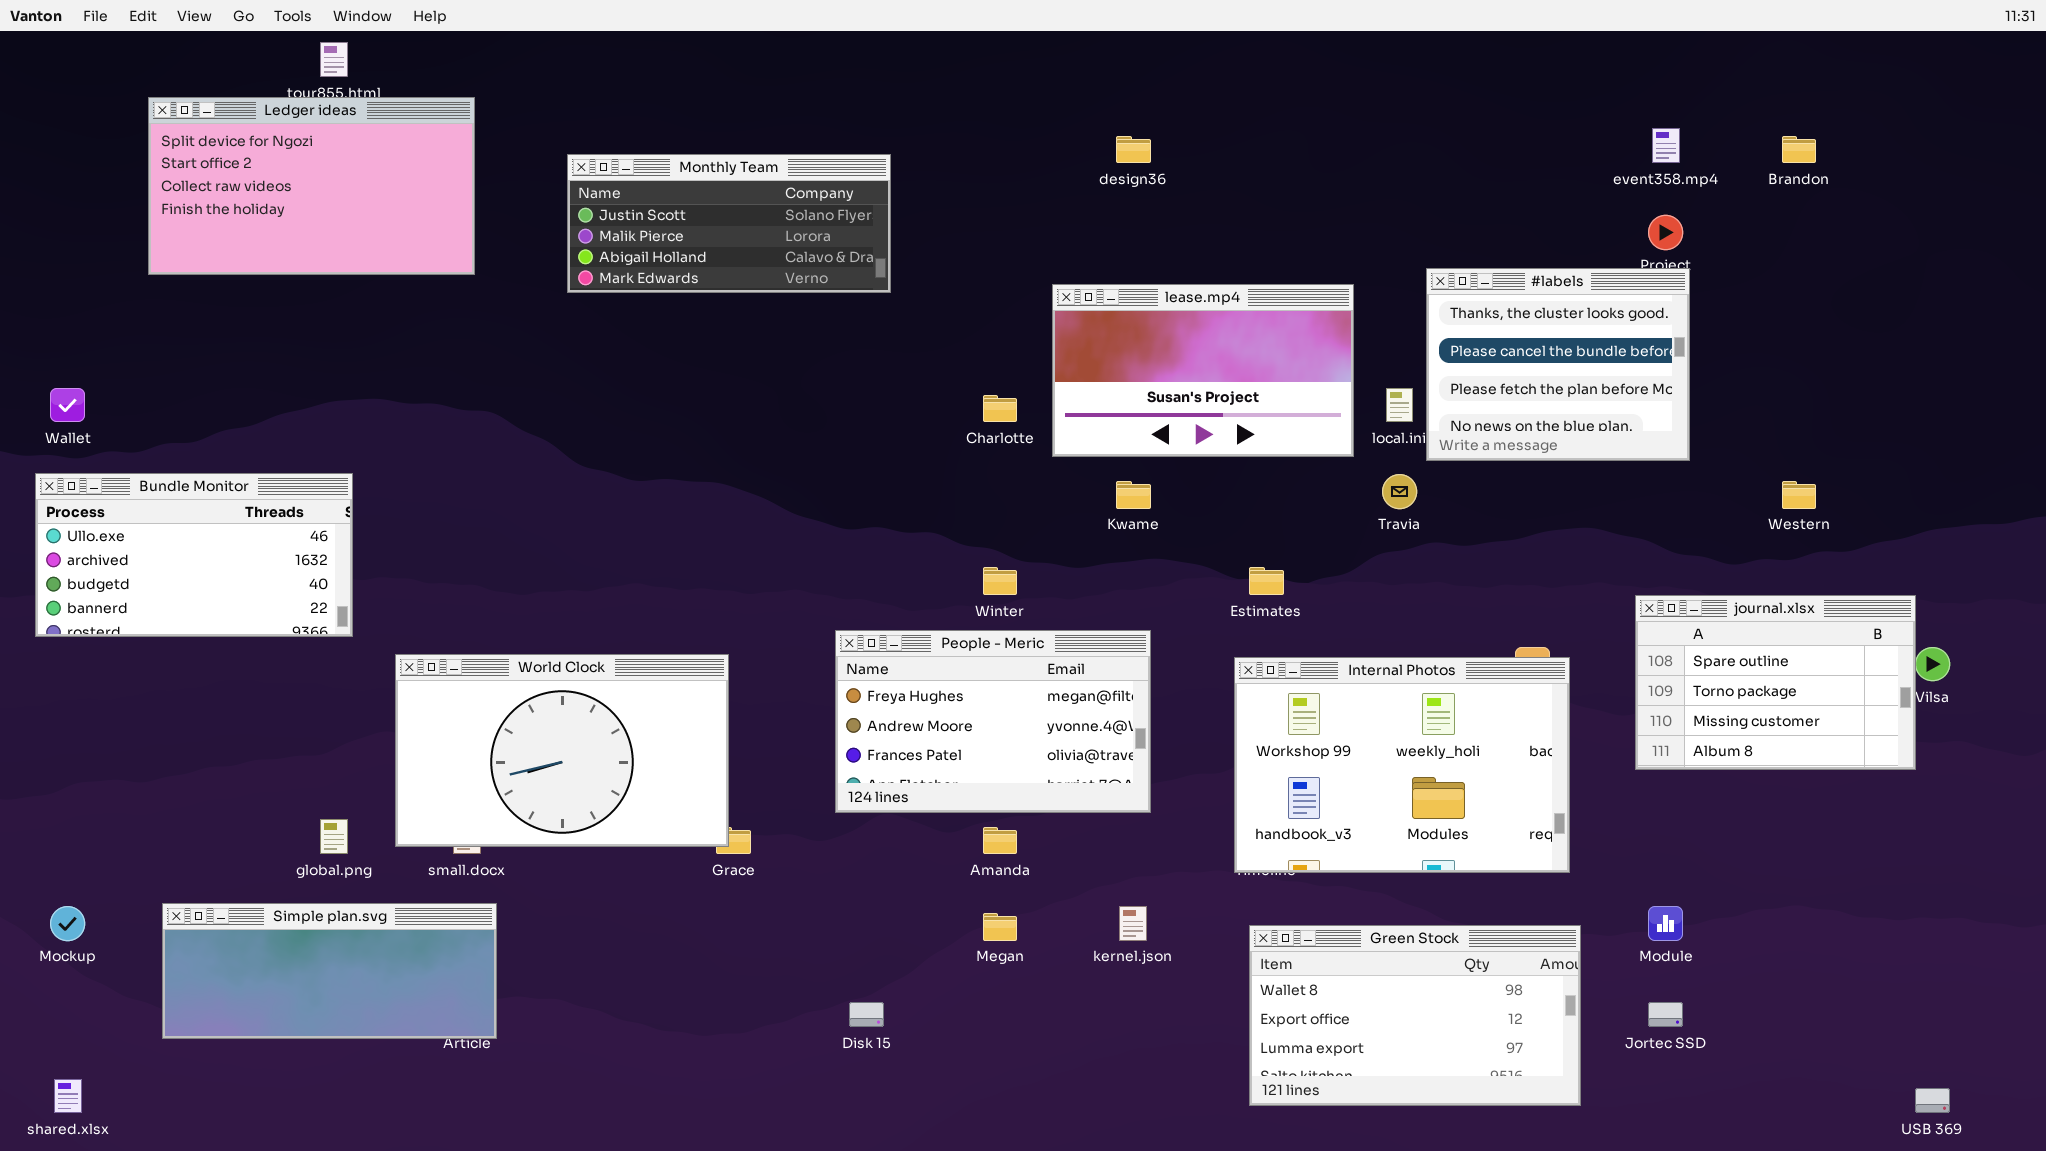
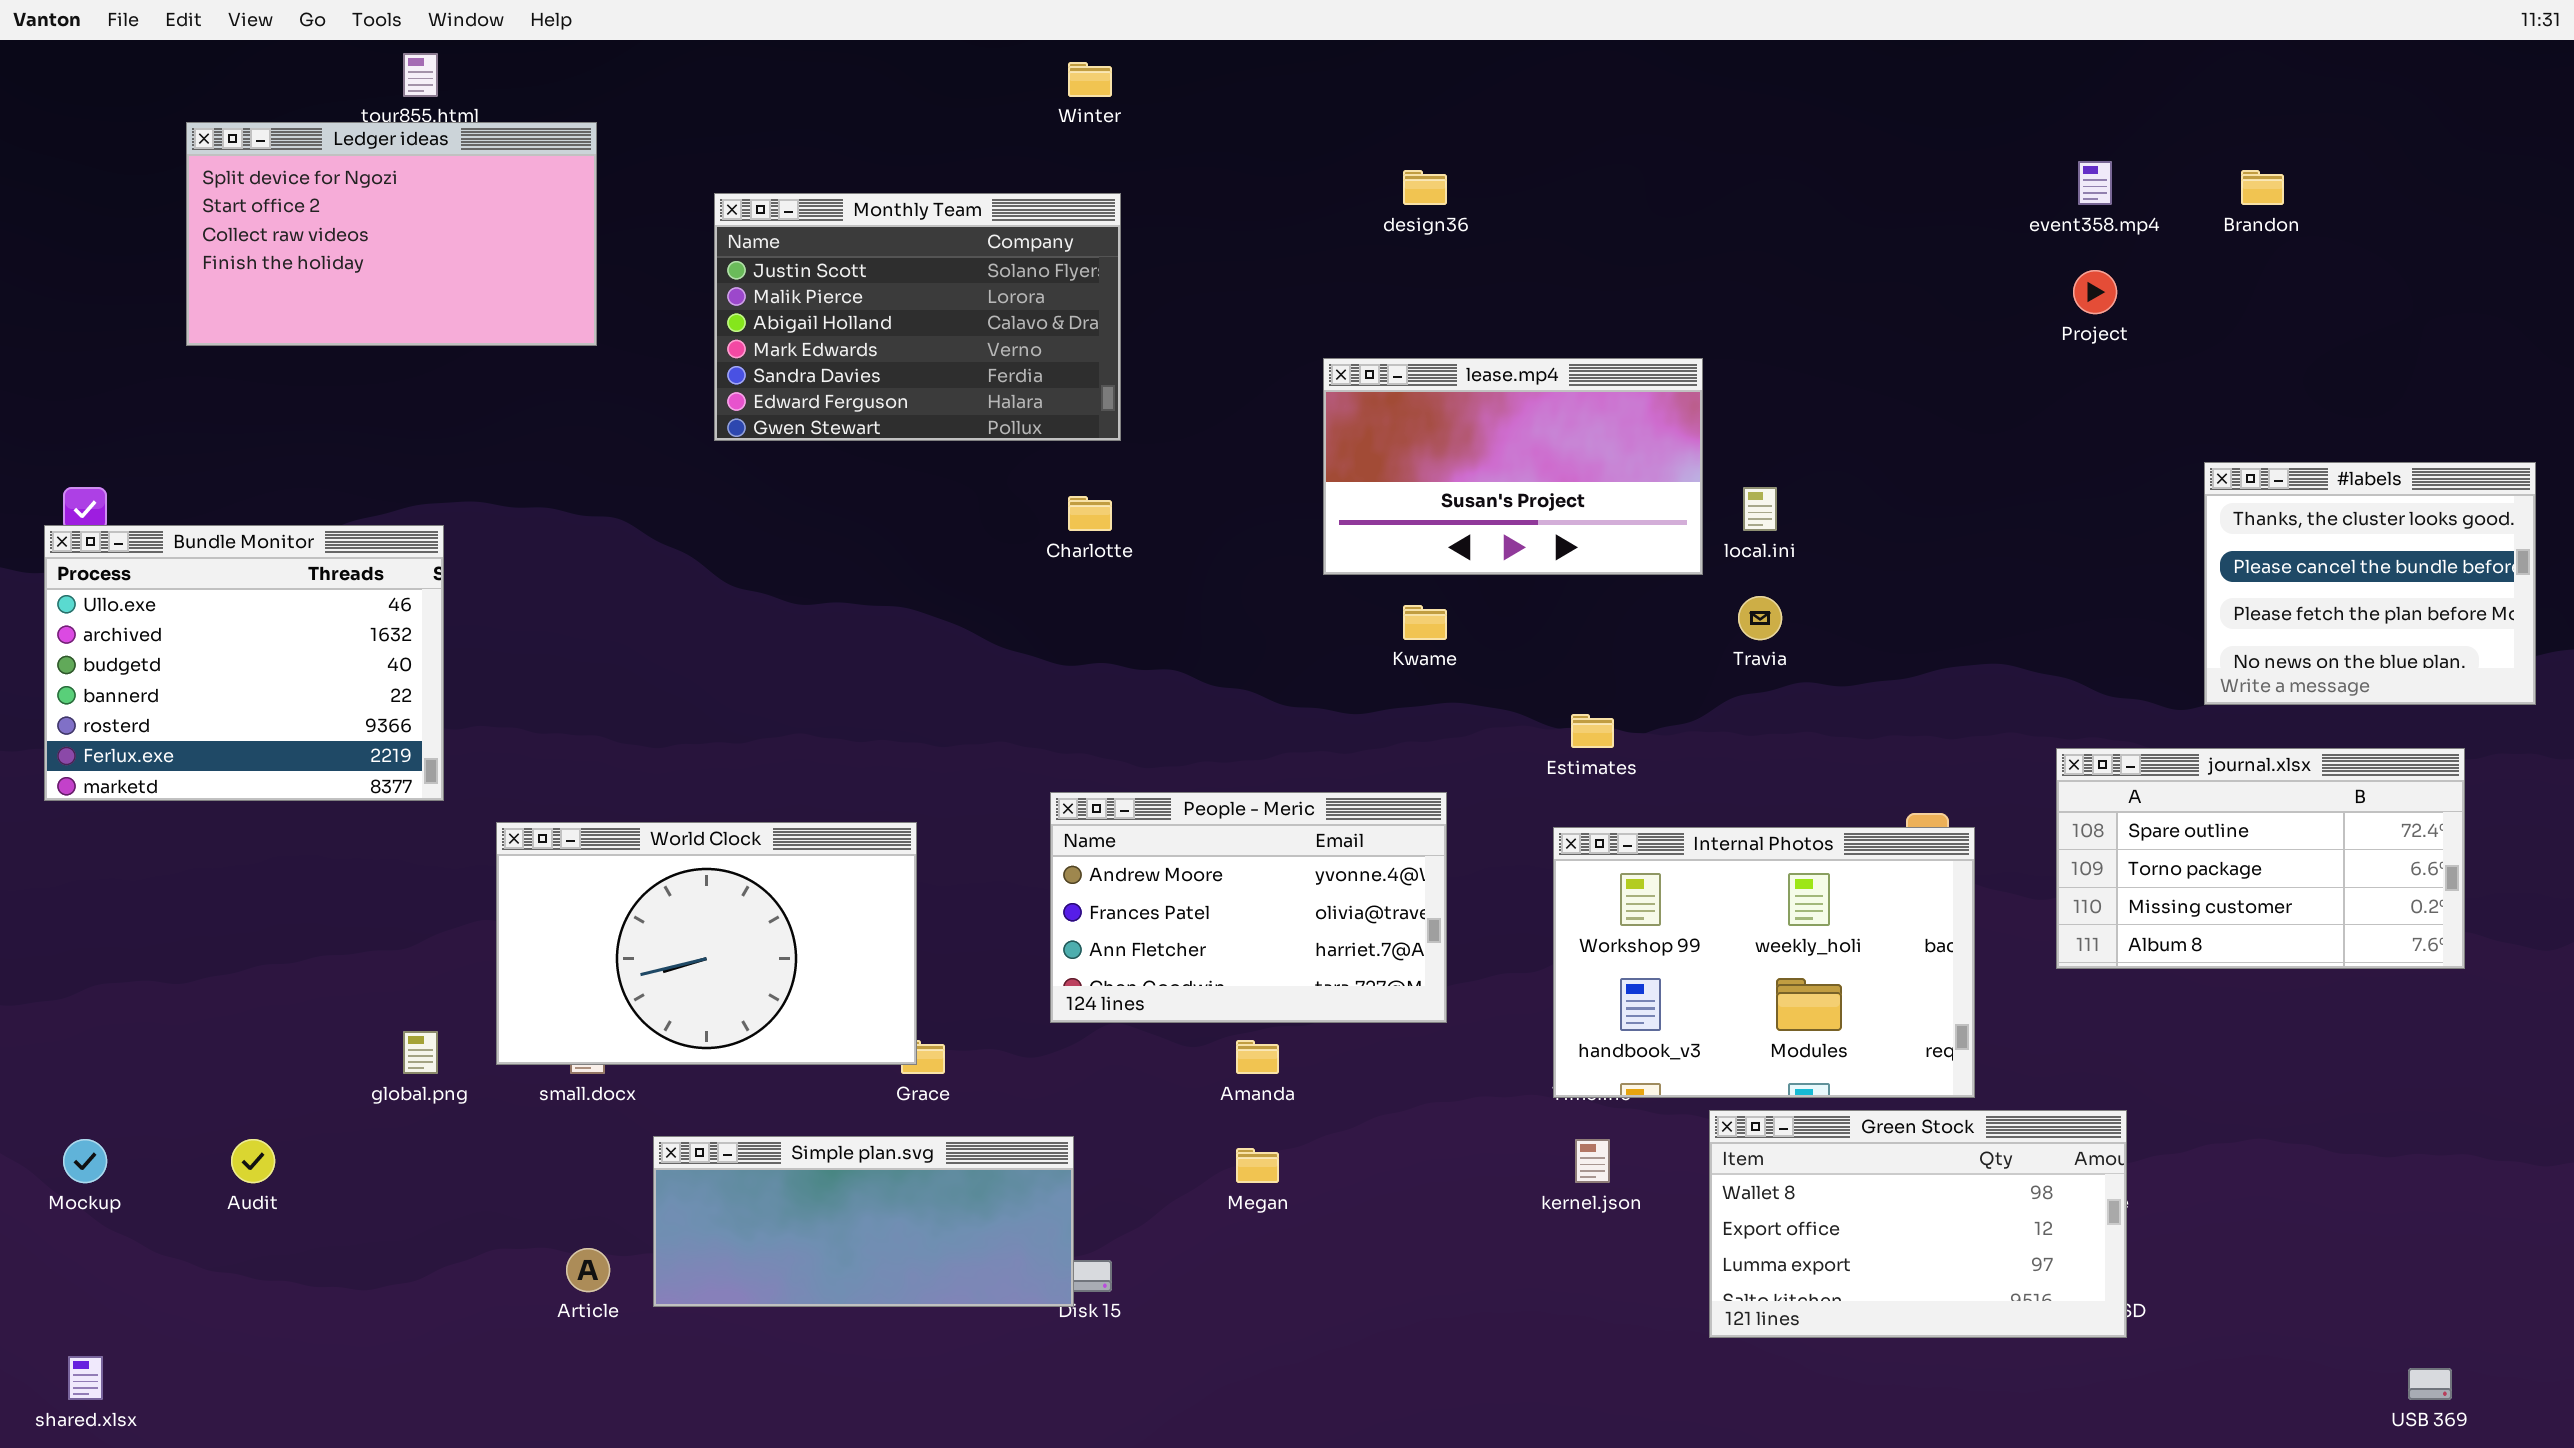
Monthly Team: [567,154,891,293] -> [714,193,1121,441], resized
#labels: [1426,268,1690,461] -> [2204,462,2536,705], moved
Charlotte: [983,395,1017,422] -> [1068,496,1112,531], moved
Bundle Monitor: [35,473,353,637] -> [44,525,444,801], resized
Winter: [983,567,1017,595] -> [1068,62,1112,97], moved
journal.xlsx: [1635,595,1916,770] -> [2056,748,2465,969], resized
People - Meric: [835,630,1151,813] -> [1050,792,1447,1023], scrolled down 1 row
Simple plan.svg: [162,903,497,1039] -> [653,1136,1074,1307], moved
kernel.json: [1119,906,1147,941] -> [1575,1139,1610,1183], moved
Green Stock: [1249,925,1581,1106] -> [1709,1110,2127,1338], moved

